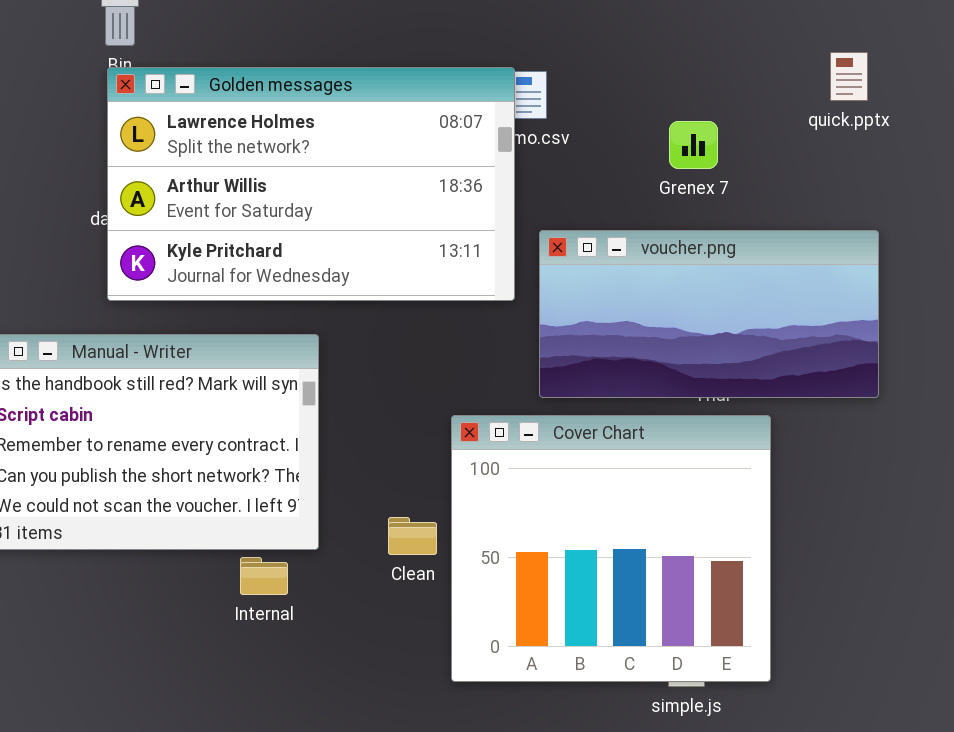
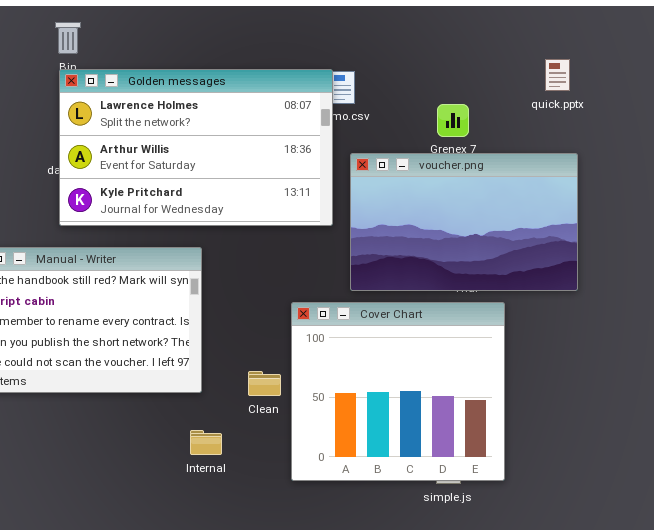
voucher.png: [539,230,879,398] -> [350,153,578,291], resized
Internal: [240,557,288,595] -> [190,430,222,455], moved

